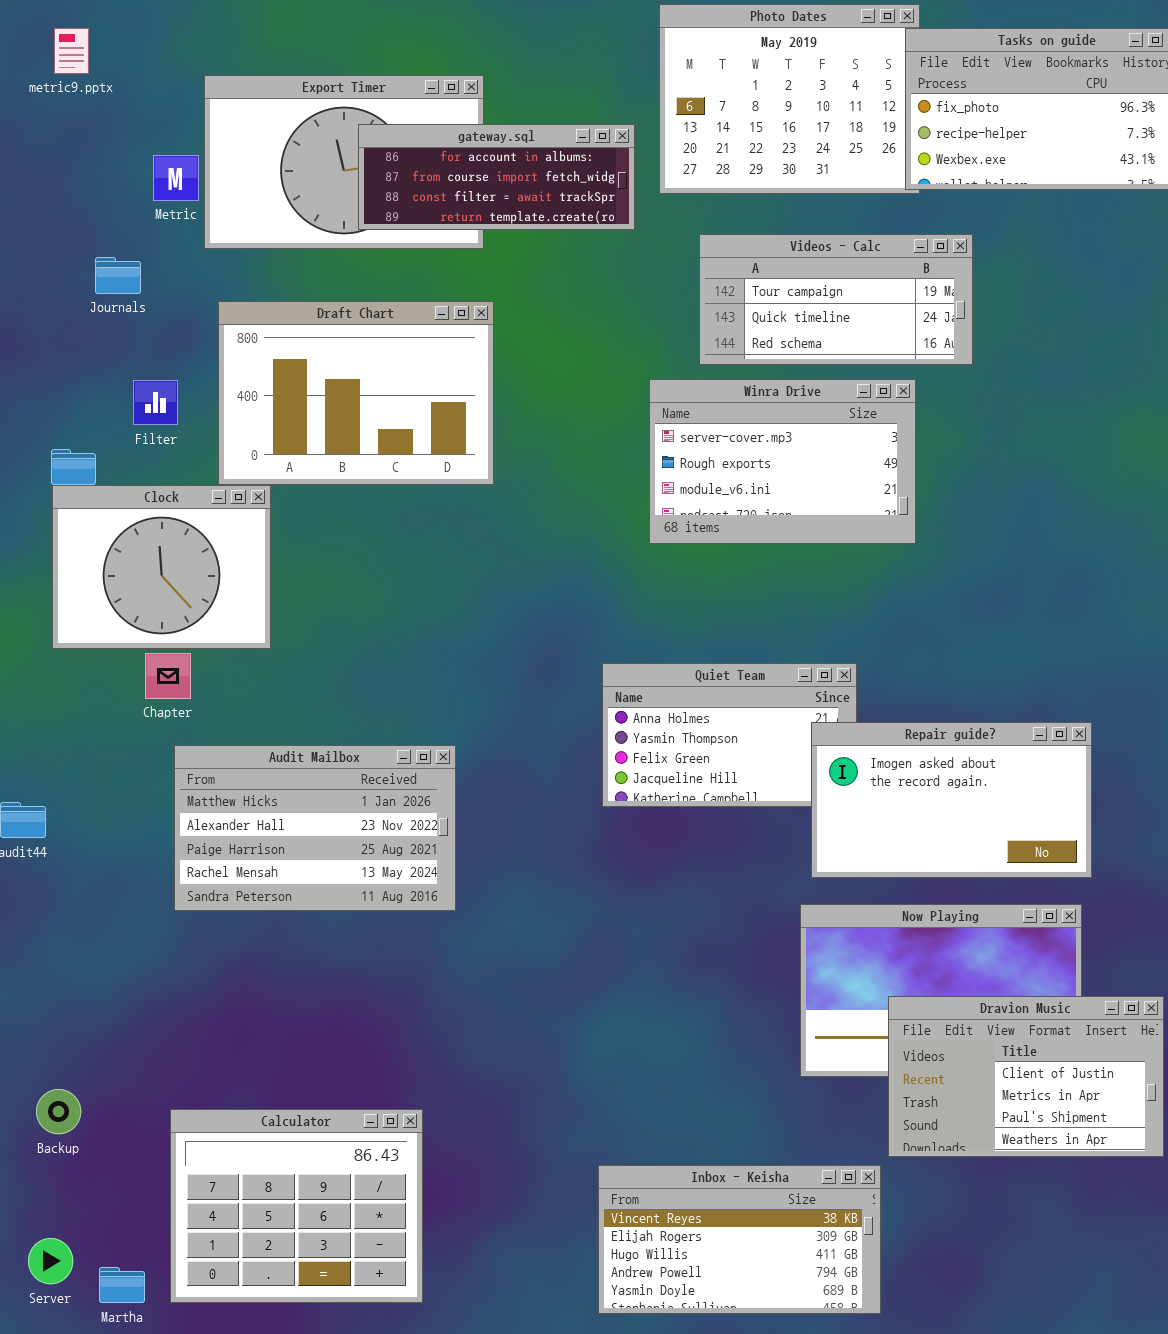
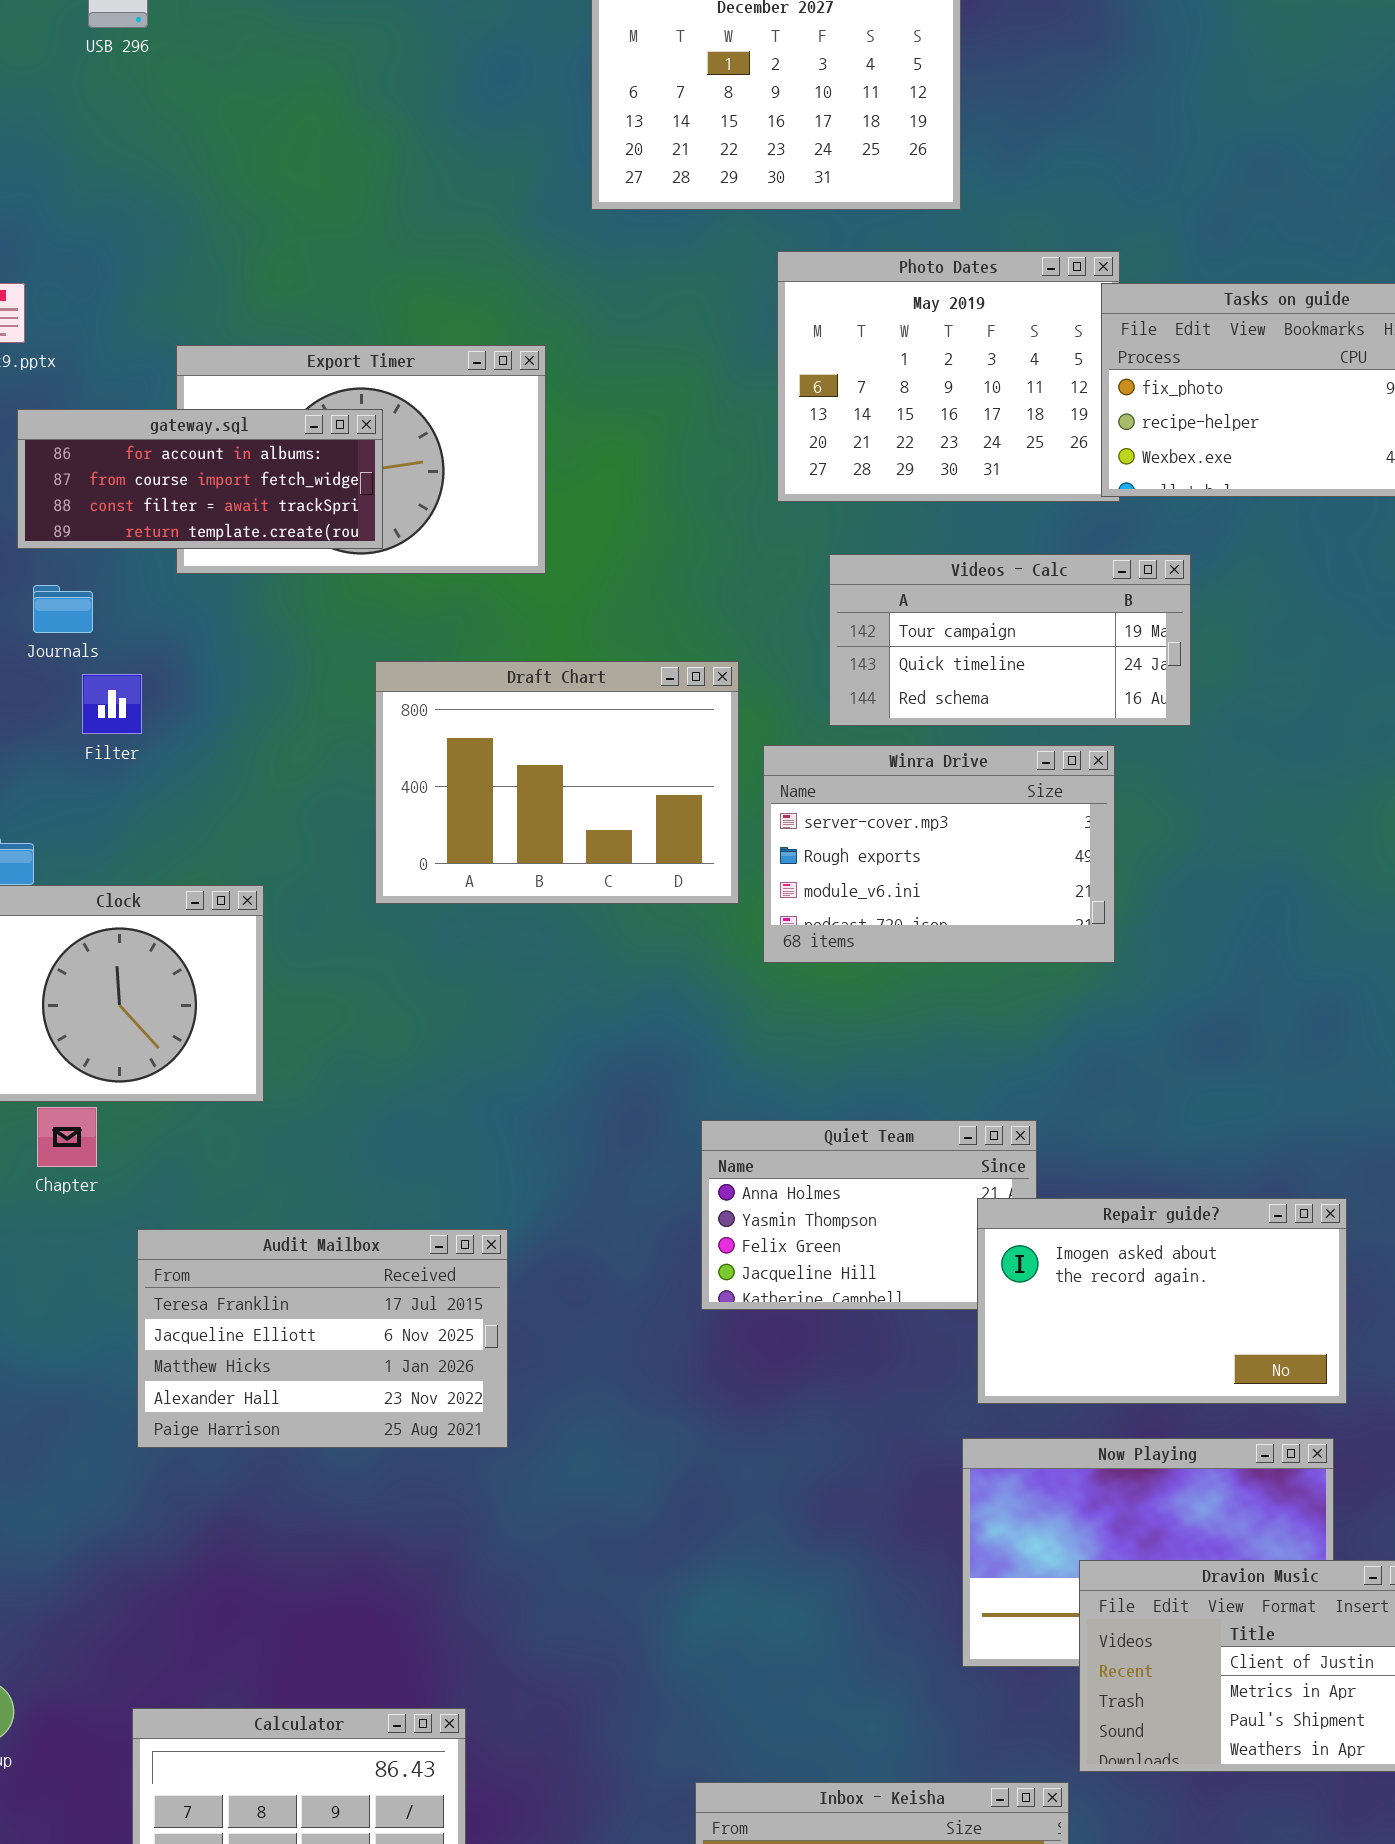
gateway.sql: [358,124,635,230] -> [17,409,383,549], moved
Draft Chart: [218,301,494,485] -> [375,661,739,904], moved
Filter: [133,380,178,425] -> [82,674,142,734], moved
Chapter: [145,653,191,699] -> [37,1107,97,1167], moved
Audit Mailbox: [174,745,456,911] -> [137,1229,508,1448], scrolled up 2 rows

